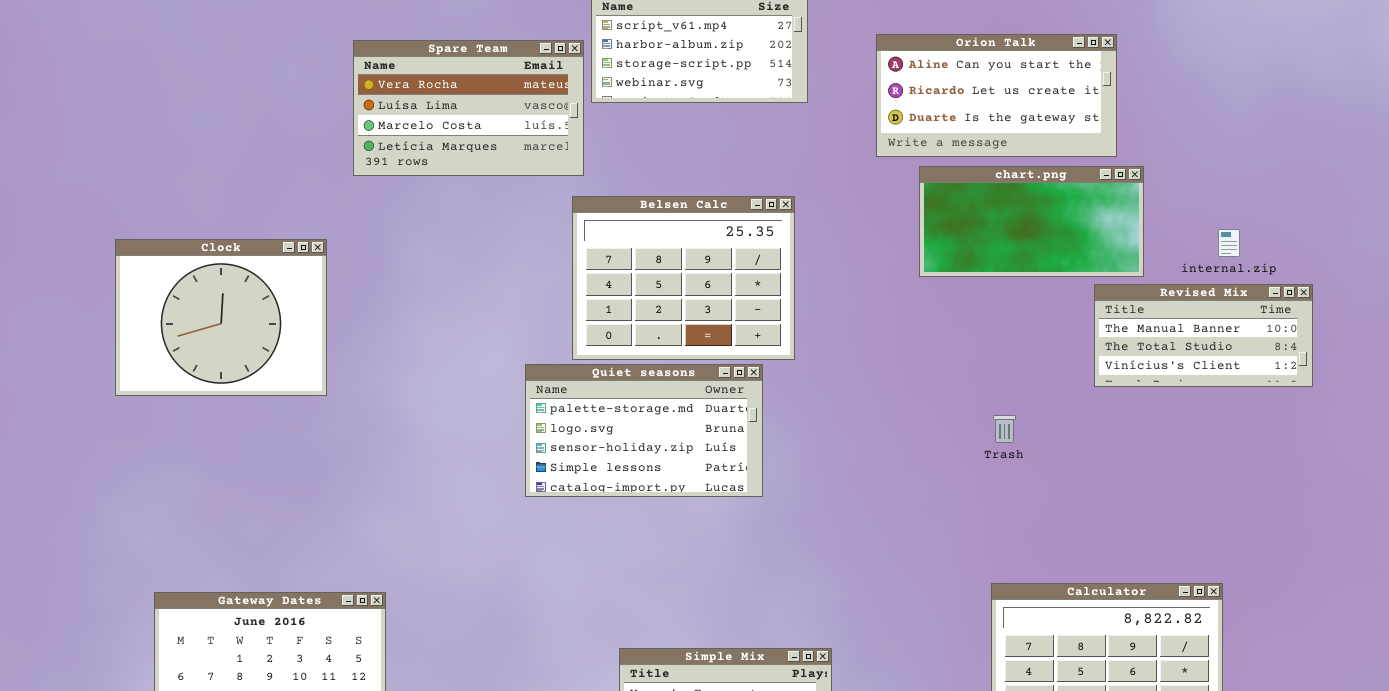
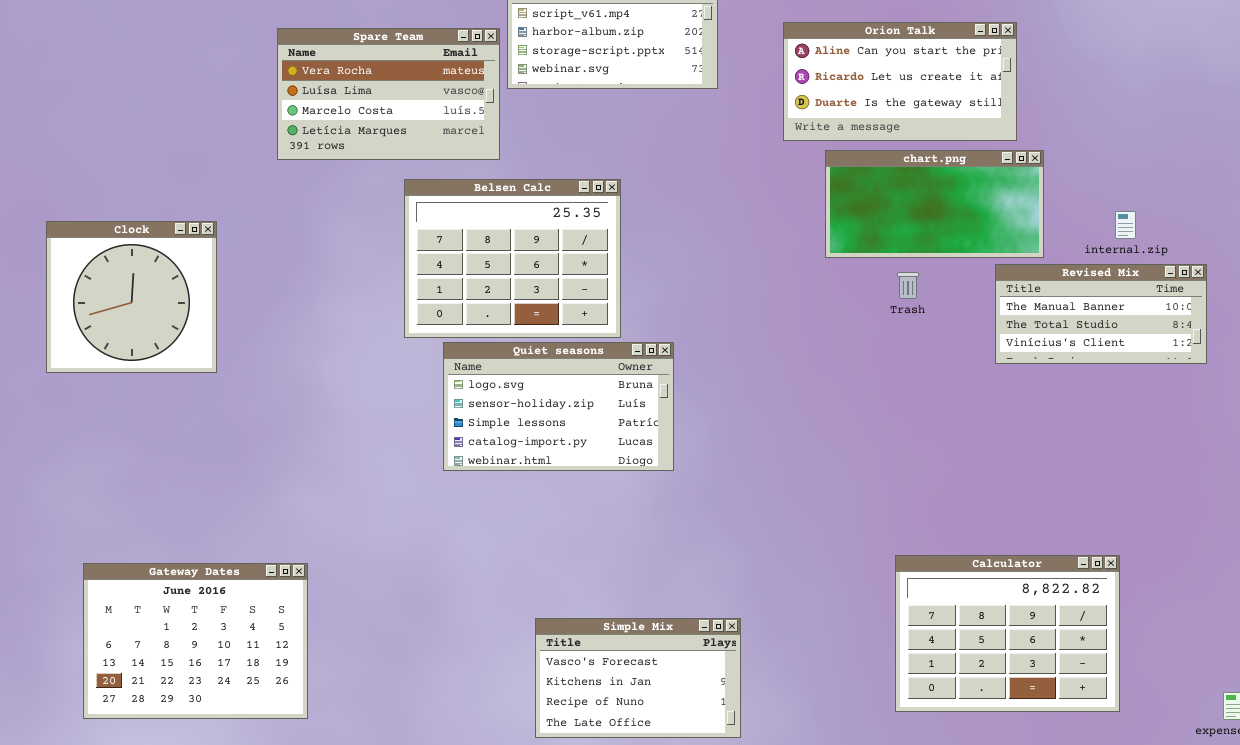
Belsen Calc: [572,196,795,360] -> [404,179,621,338], moved
Clock: [115,239,327,396] -> [46,221,217,373], resized
Quiet seasons: [525,364,763,497] -> [443,342,674,471], scrolled down 1 row
Trash: [993,415,1016,443] -> [897,272,919,299], moved

